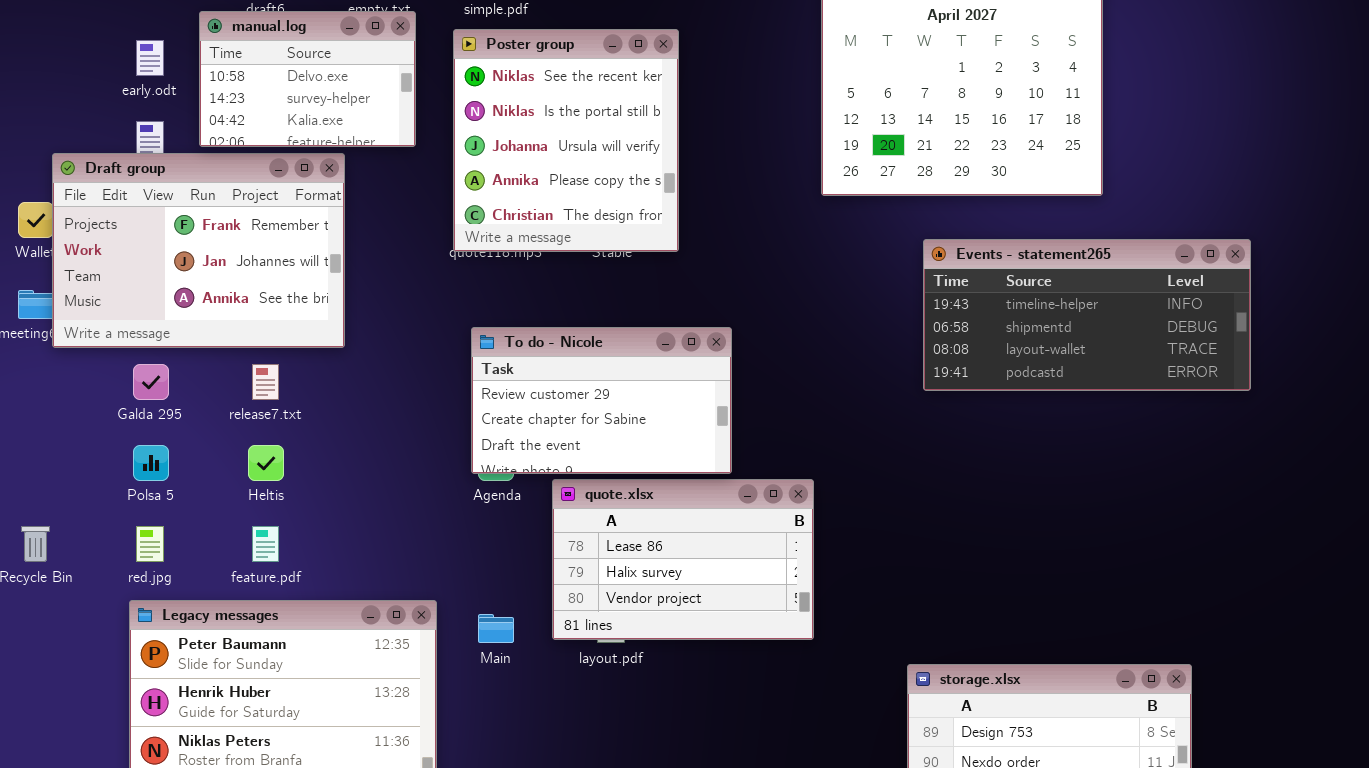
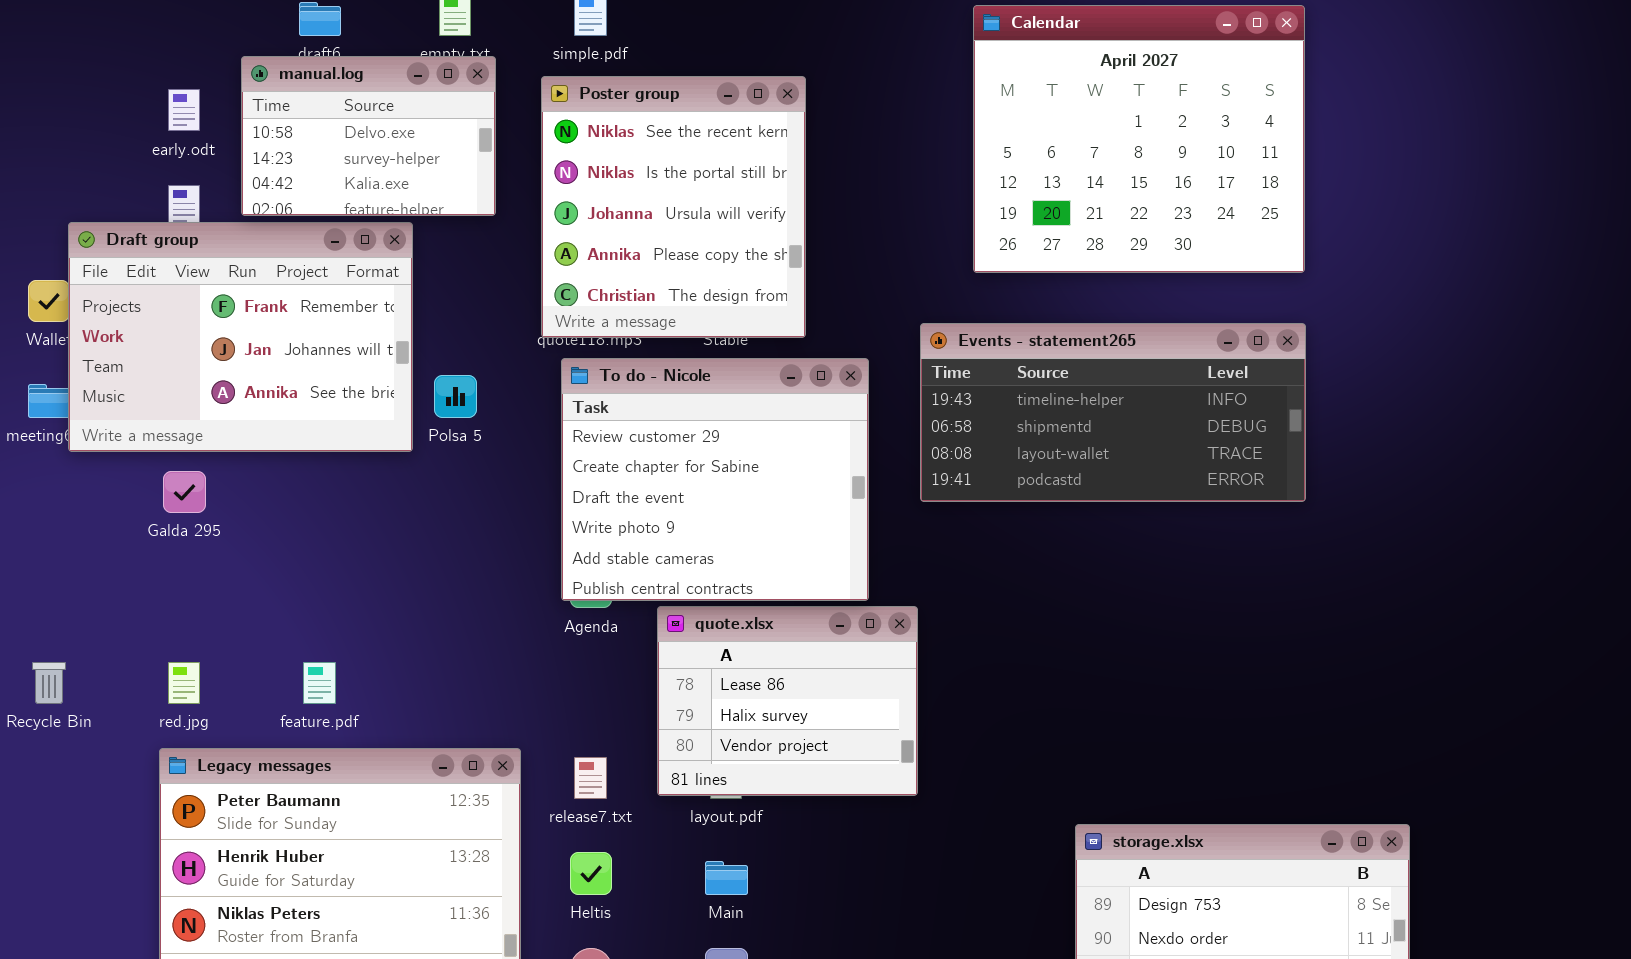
Events - statement265: [923,239,1251,391] -> [920,323,1306,502], moved
To do - Nicole: [471,327,732,474] -> [561,358,869,601], resized
release7.txt: [252,364,279,400] -> [574,757,607,799], moved
Polsa 5: [133,445,169,481] -> [434,375,477,418], moved
Heltis: [248,445,284,481] -> [570,852,612,895], moved
quote.xlsx: [552,479,814,640] -> [657,606,918,796], resized
Main: [478,614,514,643] -> [705,861,748,895], moved

